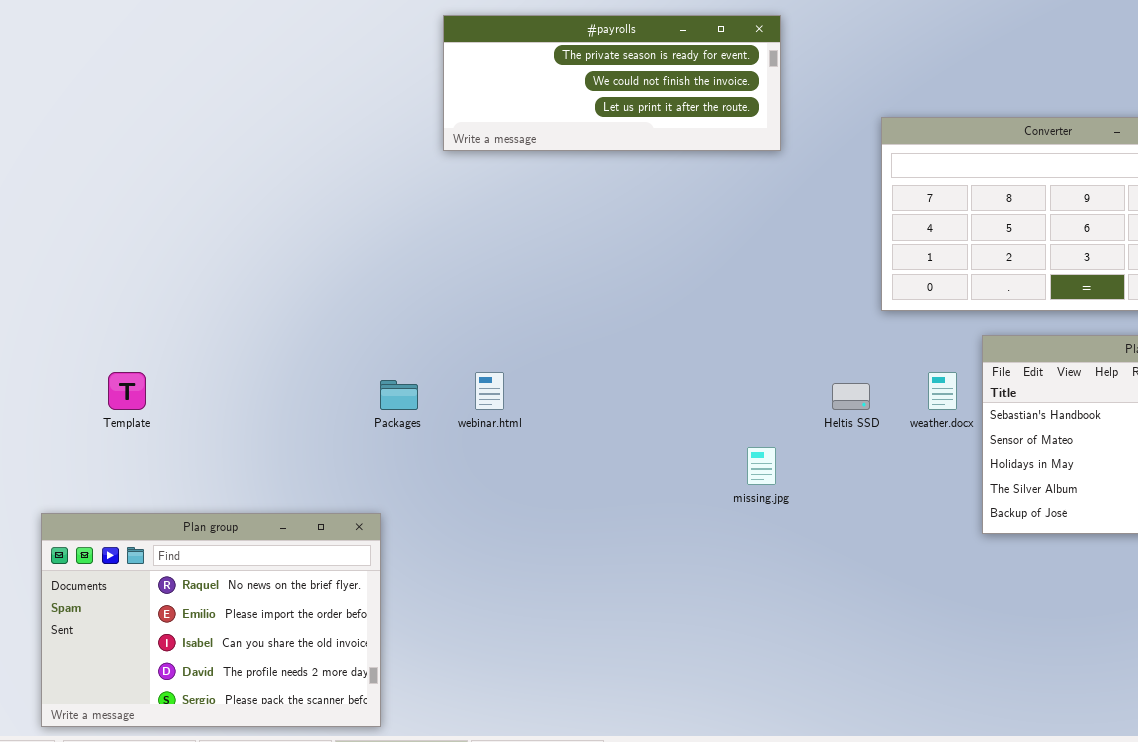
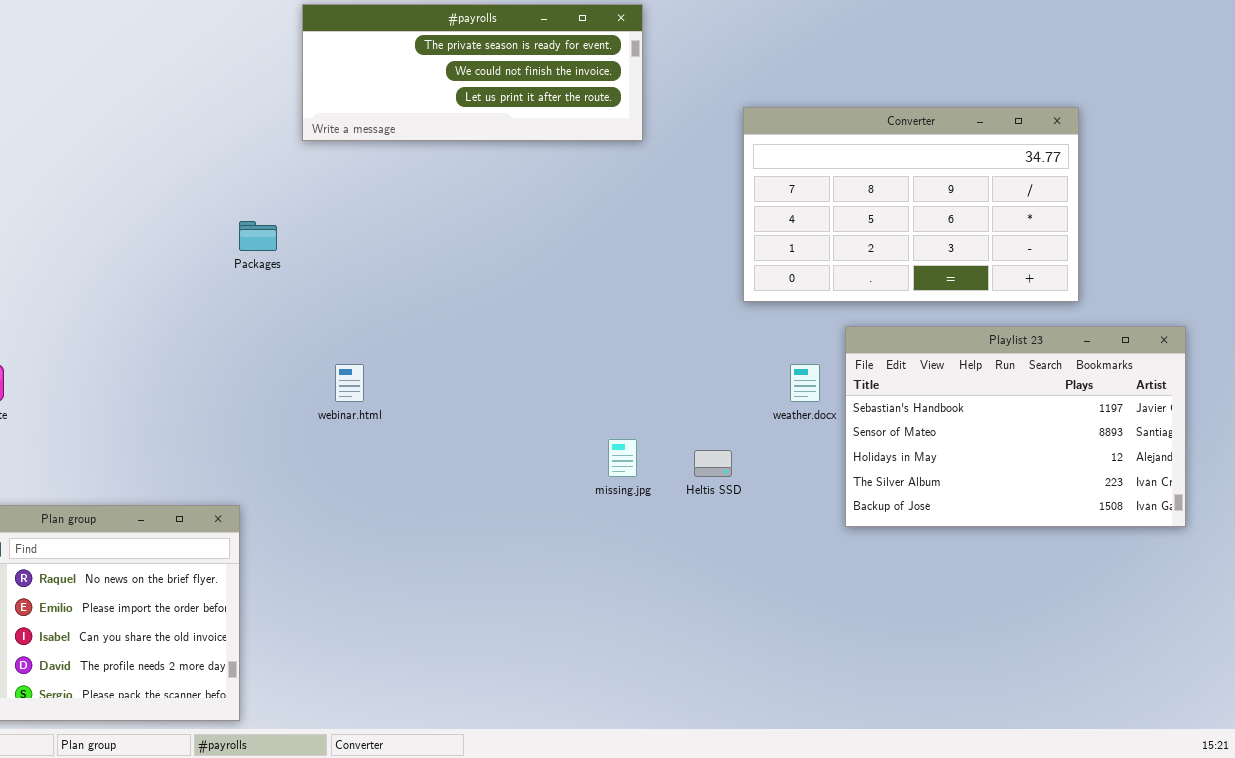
Packages: [380,380,418,410] -> [239,221,277,251], moved
Heltis SSD: [832,383,870,410] -> [694,450,732,477], moved

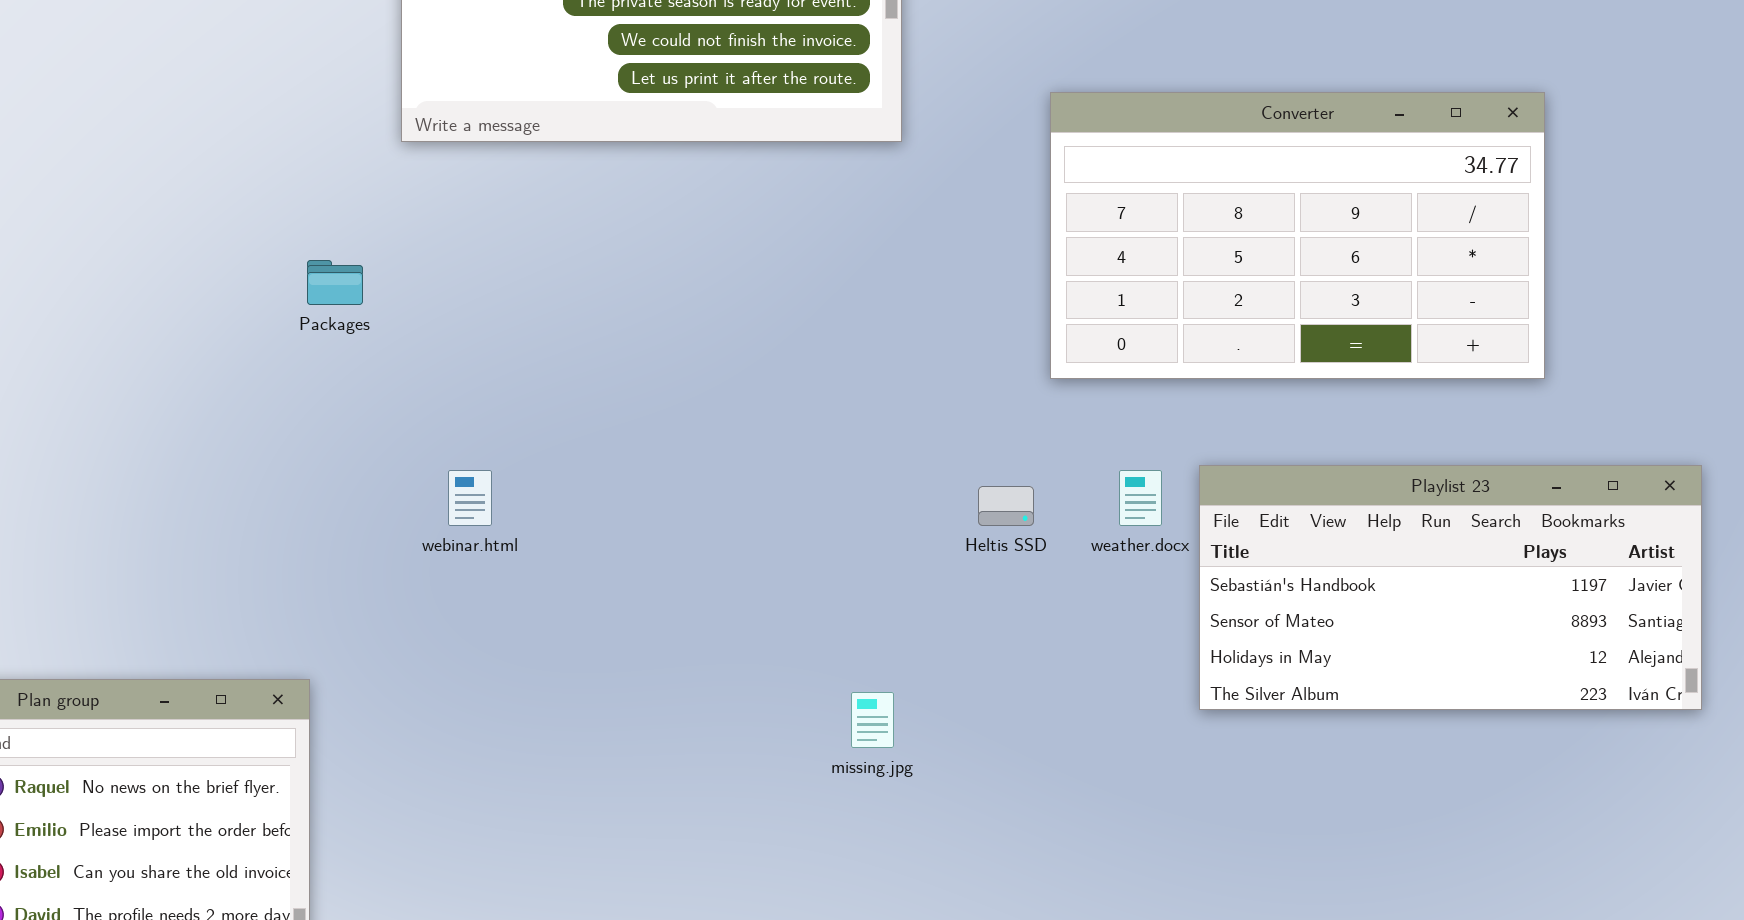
Playlist 23: [845,326,1186,527] -> [1199,465,1702,710], resized
missing.jpg: [608,439,637,477] -> [851,692,894,748], moved
Heltis SSD: [694,450,732,477] -> [978,486,1034,526], moved

